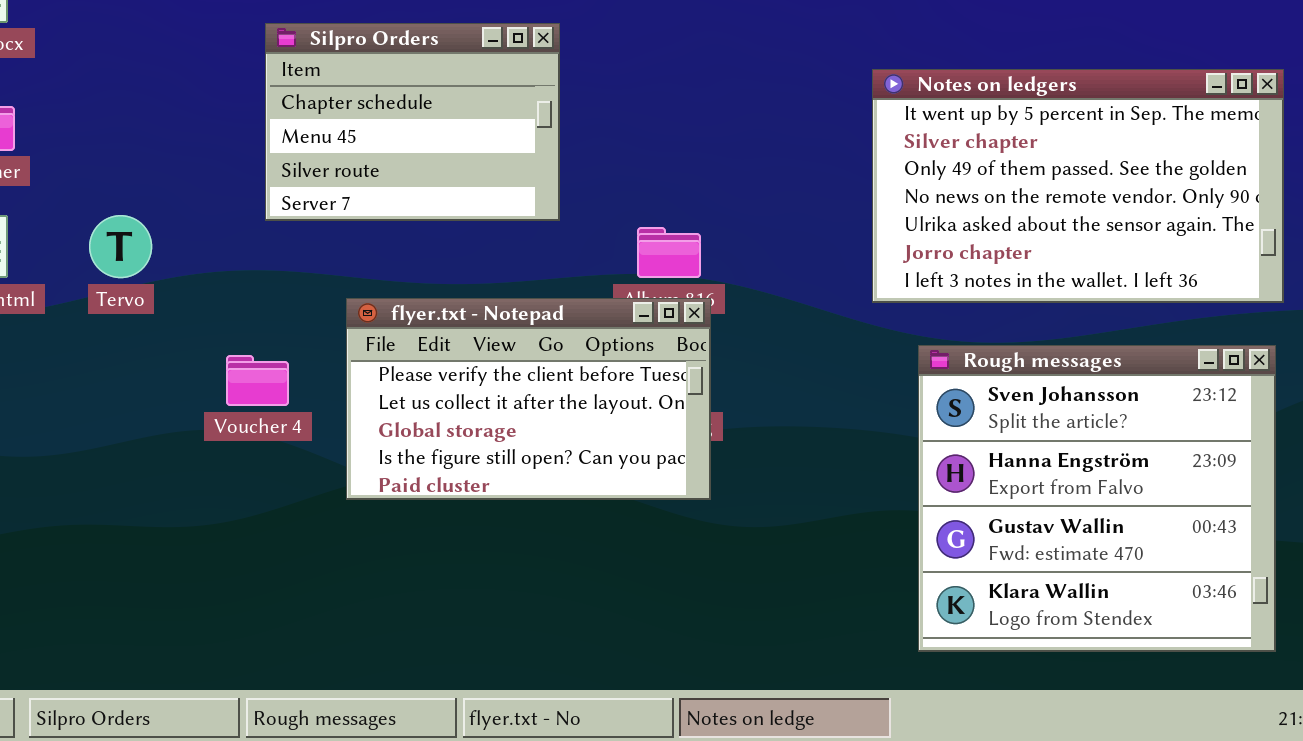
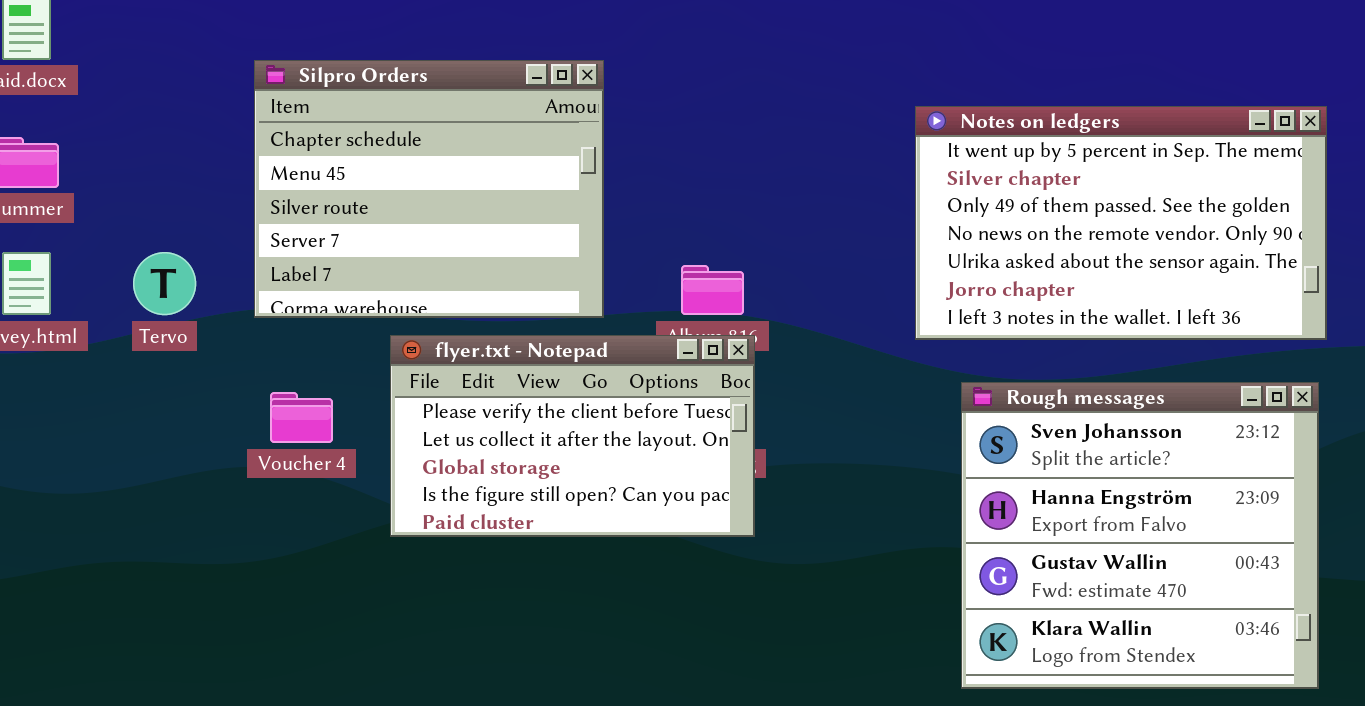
Silpro Orders: [265,23,560,221] -> [254,60,604,318], resized

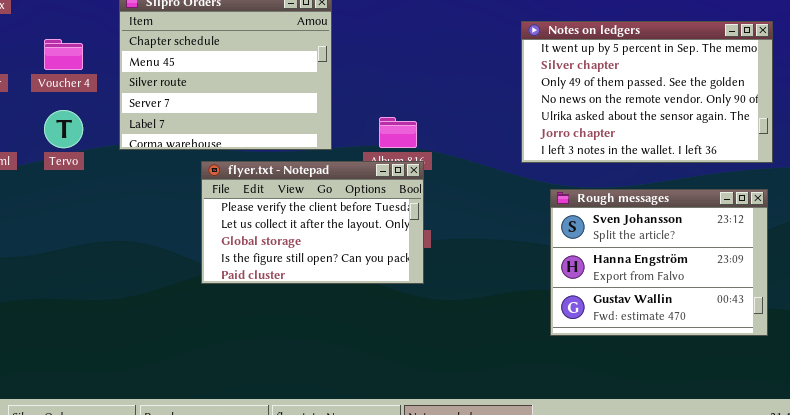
Rough messages: [961,382,1319,689] -> [550,189,768,336], resized
Voucher 4: [270,392,333,443] -> [44,39,83,70], moved

